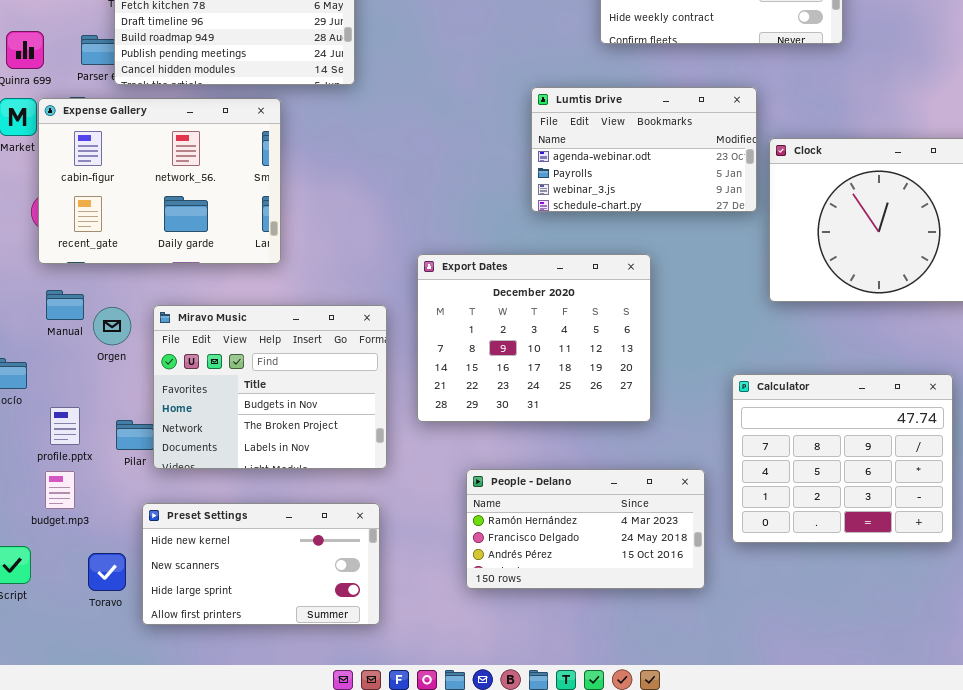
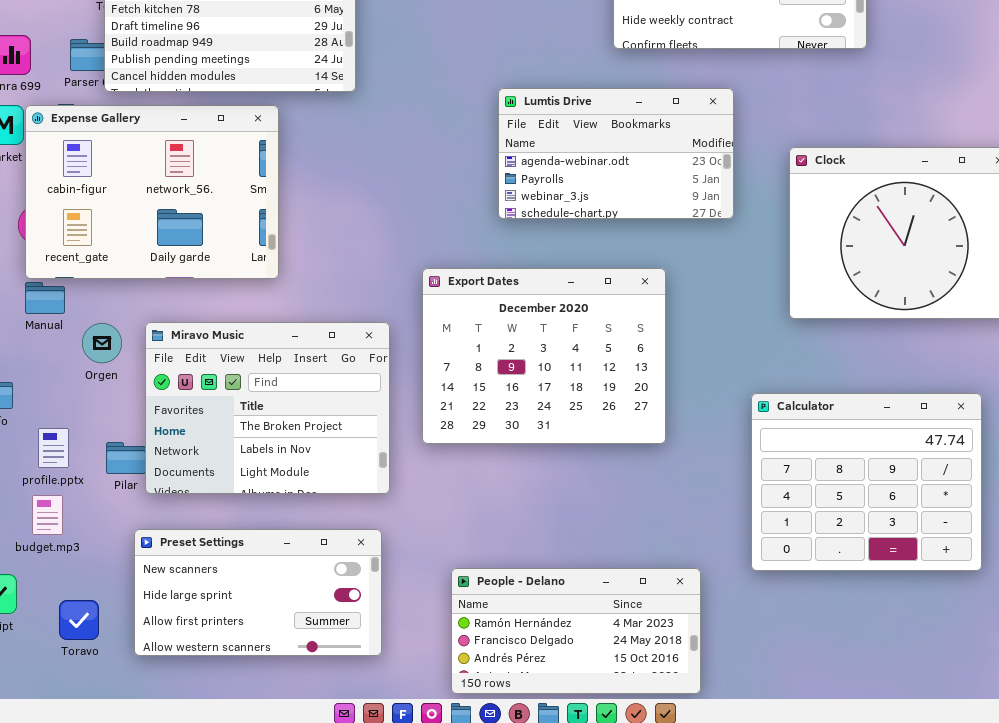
Lumtis Drive: [531,87,757,212] -> [498,88,734,219], moved
Manual: [46,290,84,320] -> [25,282,65,314], moved
Miravo Music: [153,305,387,469] -> [145,322,390,494], scrolled down 1 row
People - Delano: [466,469,705,589] -> [451,568,701,694], moved
Preset Settings: [142,503,380,625] -> [134,529,382,656], scrolled down 1 row
Toravo: [88,553,126,591] -> [59,600,99,640], moved

